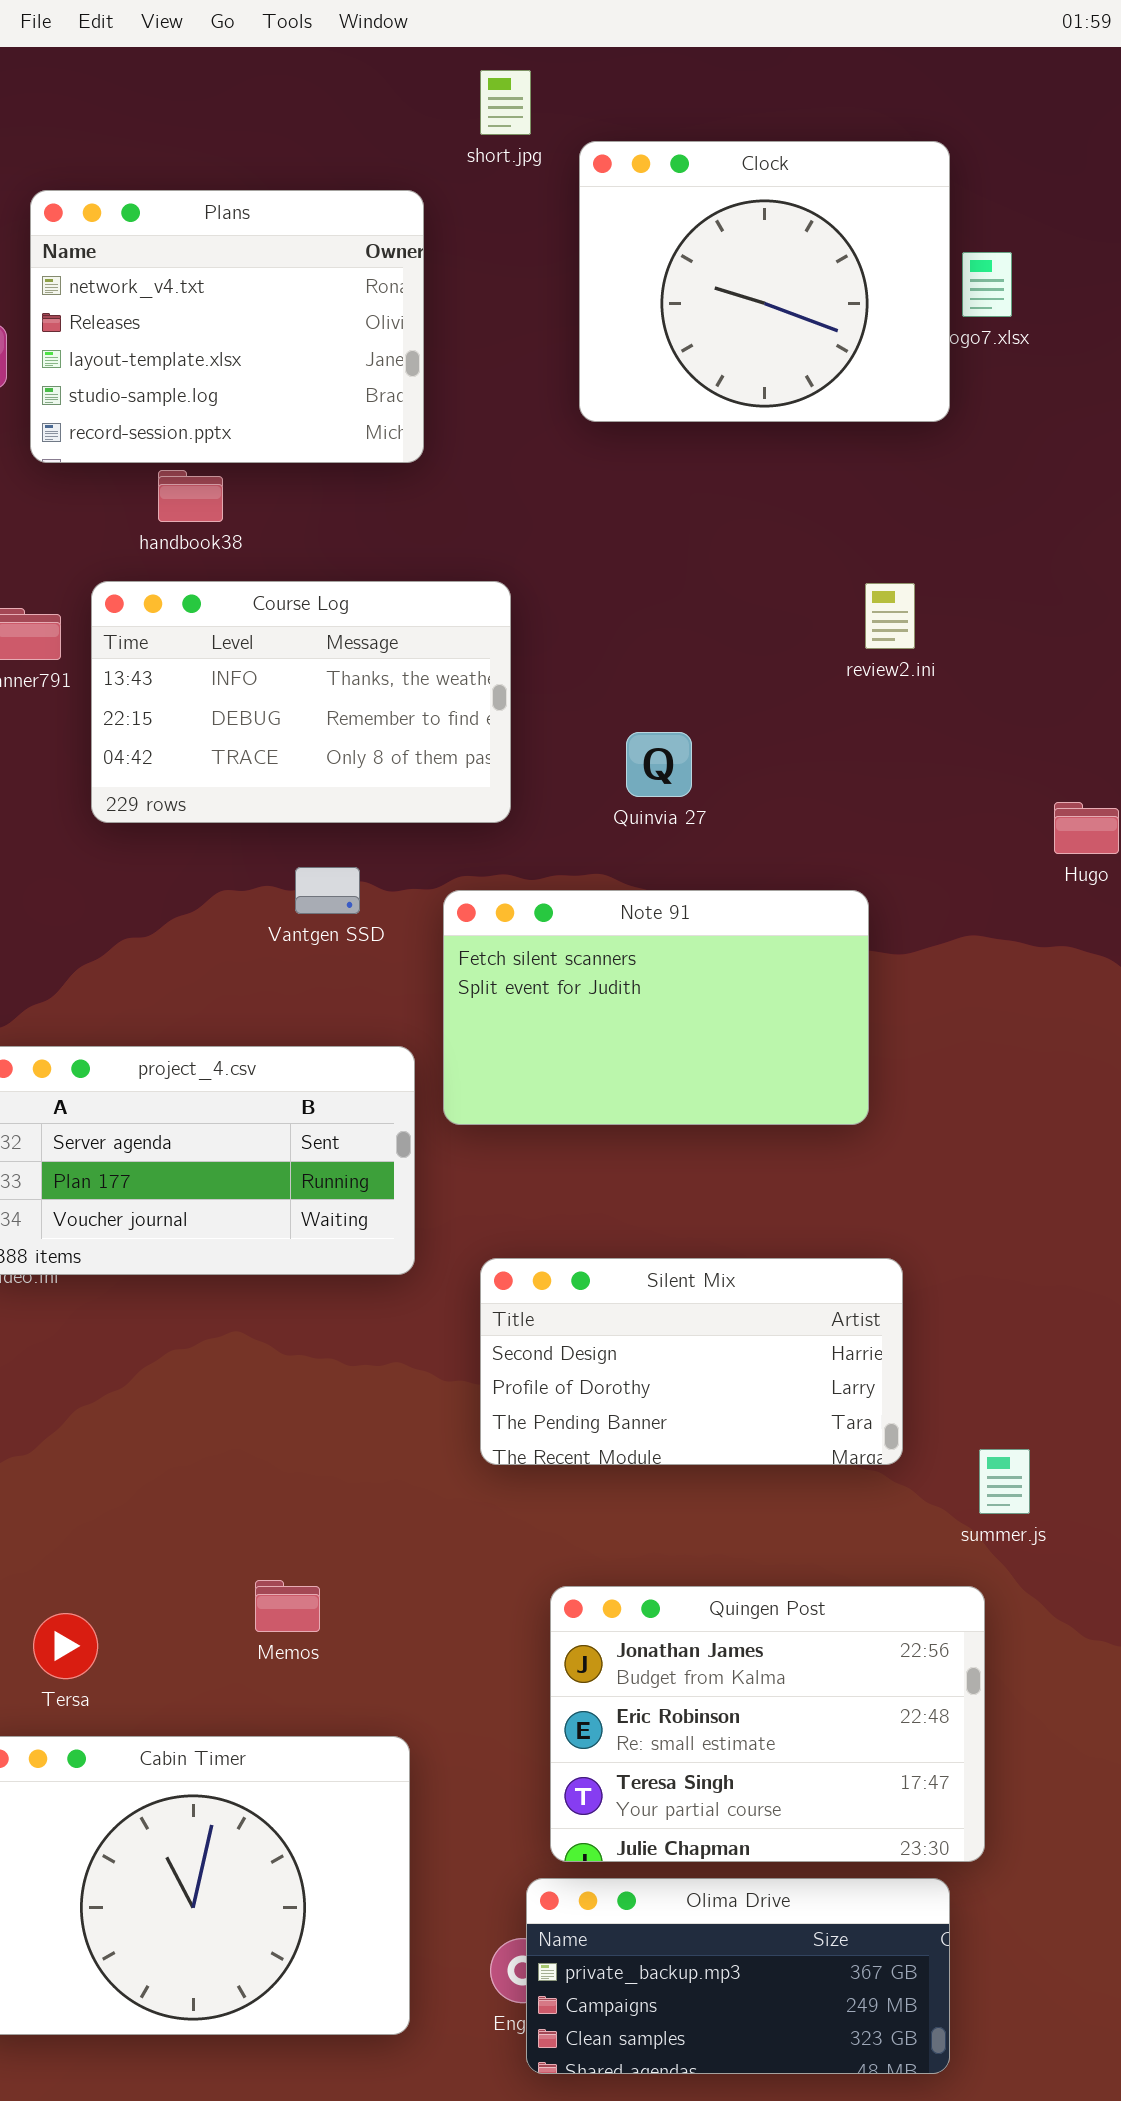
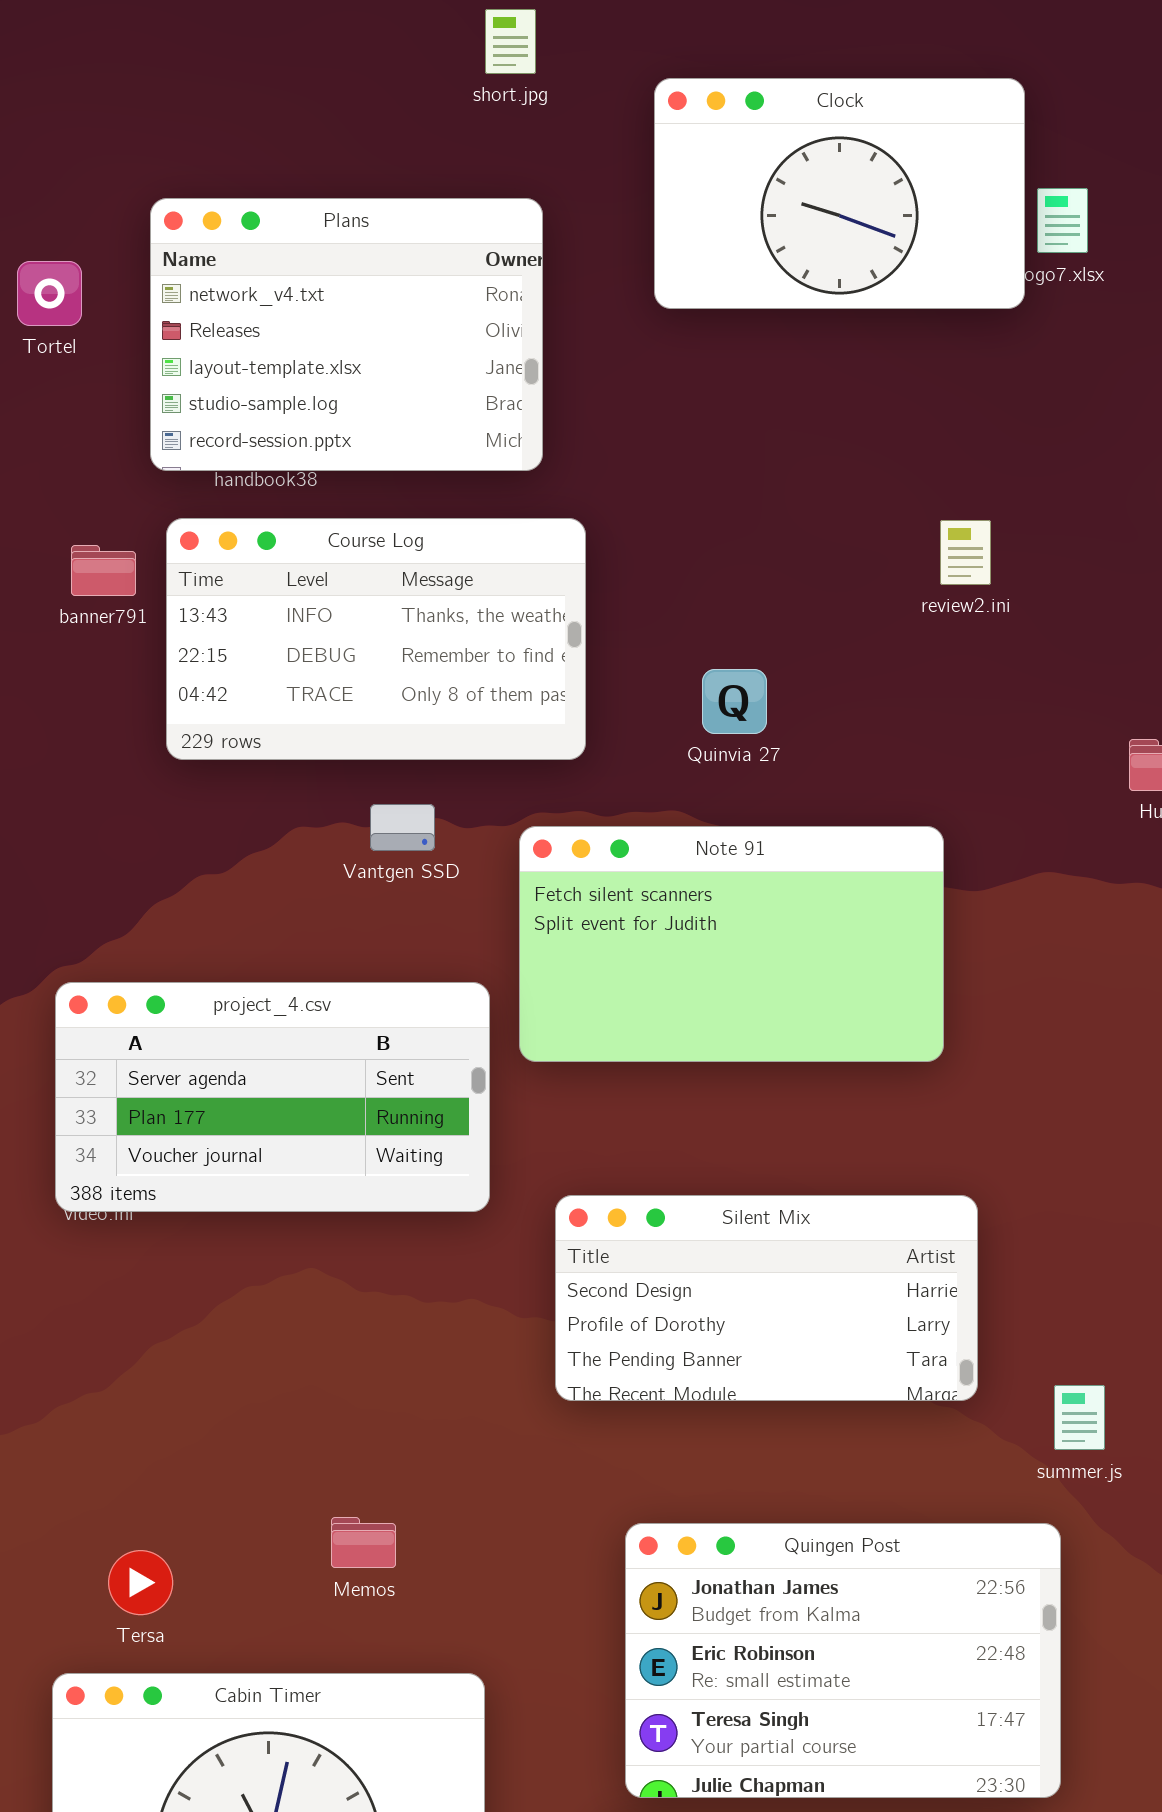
short.jpg: [480,70,531,135] -> [485,9,536,74], moved
Clock: [579,141,950,422] -> [654,78,1025,309], resized
Plans: [30,190,424,463] -> [150,198,543,471], moved

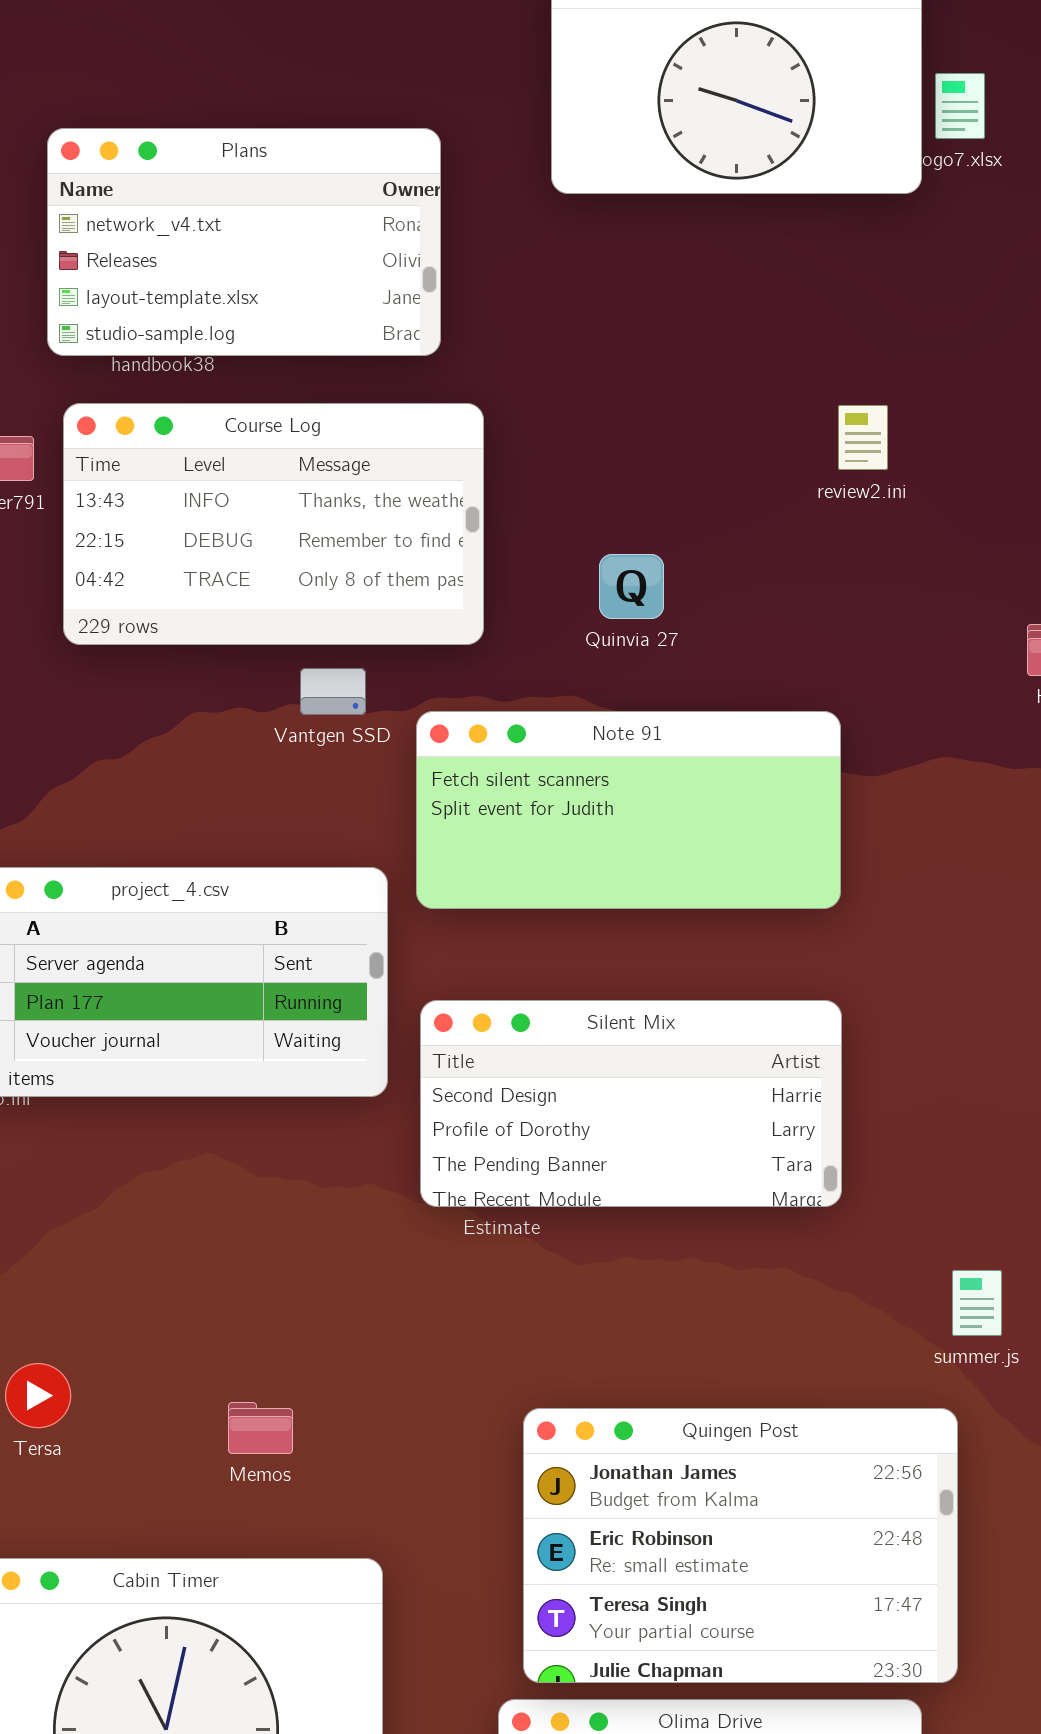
Plans: [150,198,543,471] -> [47,128,441,356], resized
Vantgen SSD: [370,804,435,851] -> [300,668,366,715], moved
Note 91: [519,826,944,1062] -> [416,711,841,909], resized
Silent Mix: [555,1195,978,1401] -> [420,1000,842,1207], moved
Tersa: [108,1550,173,1615] -> [5,1363,71,1428], moved

